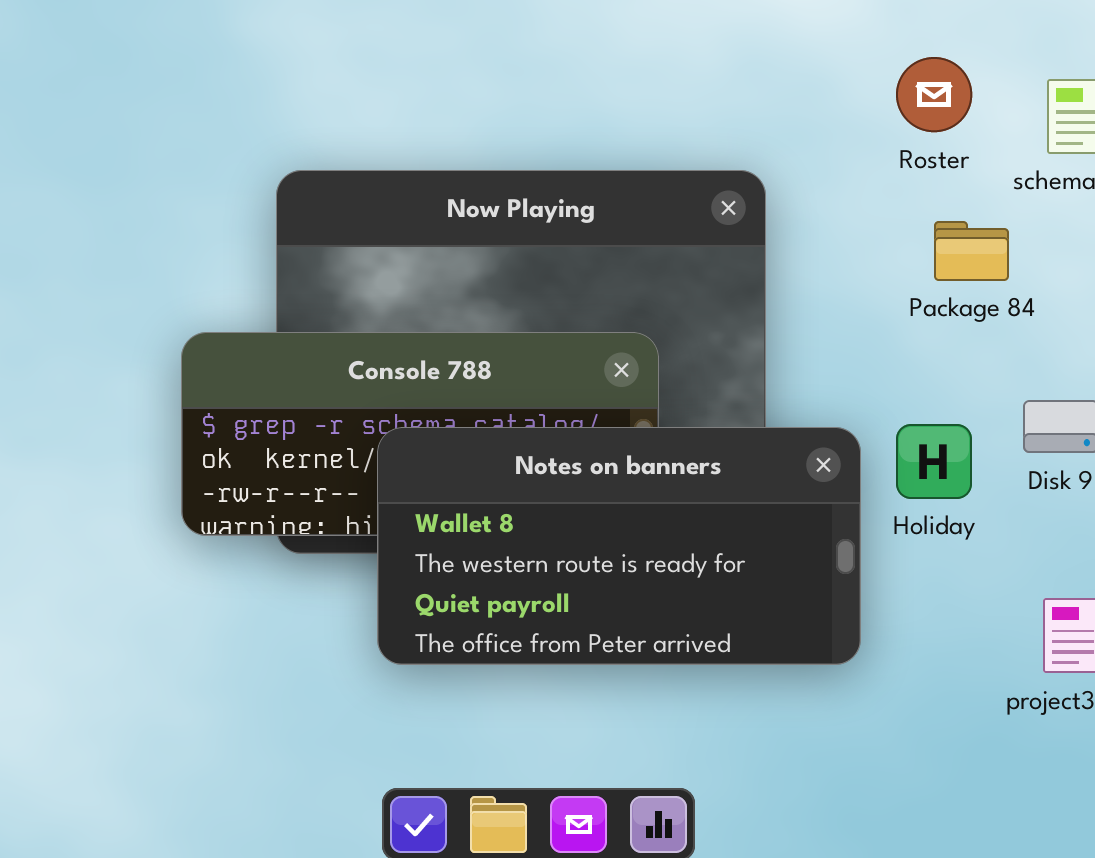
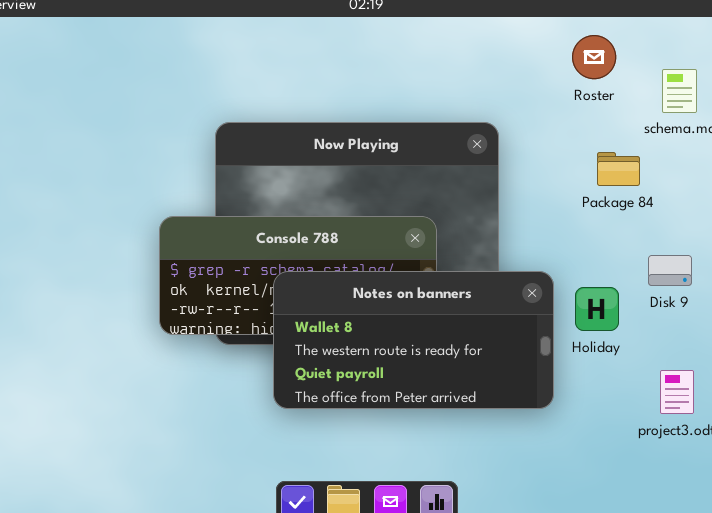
Roster: [896,57,972,132] -> [572,35,616,79], moved
Holiday: [896,424,972,499] -> [575,287,619,331], moved

